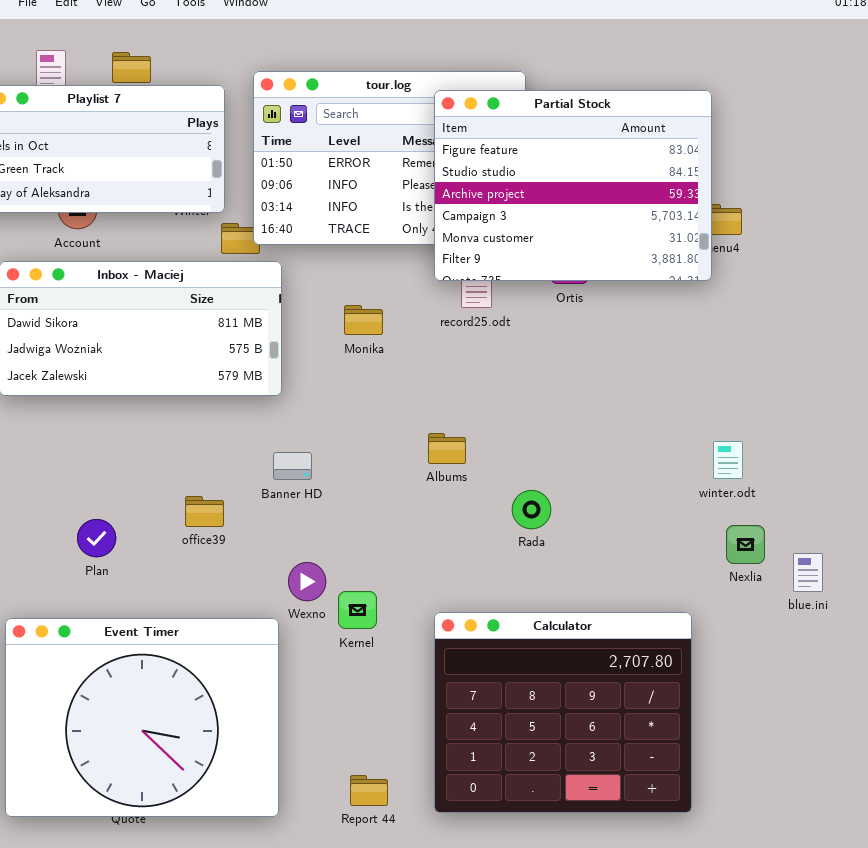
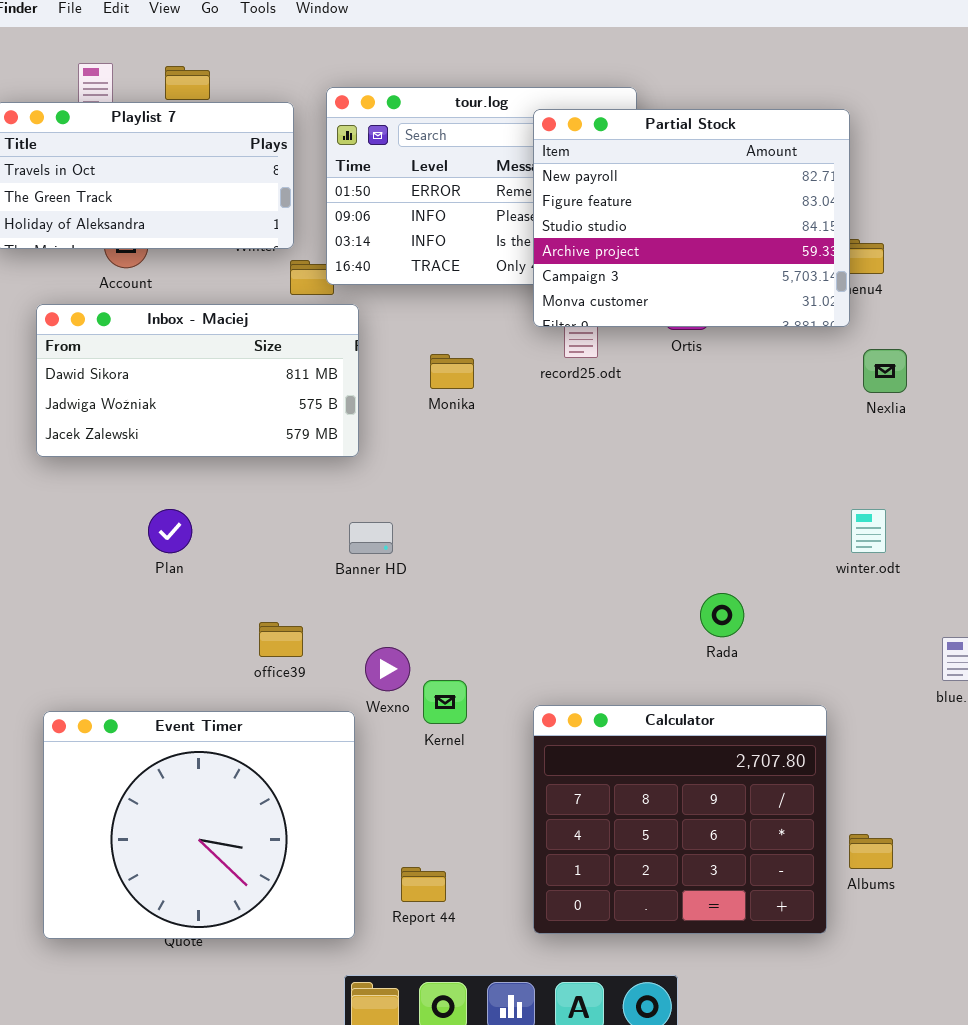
Partial Stock: [434,90,712,281] -> [533,109,850,327], scrolled up 1 row
Albums: [428,433,466,464] -> [849,834,893,869], moved
Rada: [512,490,551,529] -> [700,593,744,637], moved
office39: [185,496,224,527] -> [259,622,303,657], moved
Plan: [77,519,116,557] -> [148,509,192,553], moved
Nexlia: [726,525,765,564] -> [863,349,907,393], moved
Report 44: [350,775,388,806] -> [401,867,446,902], moved

